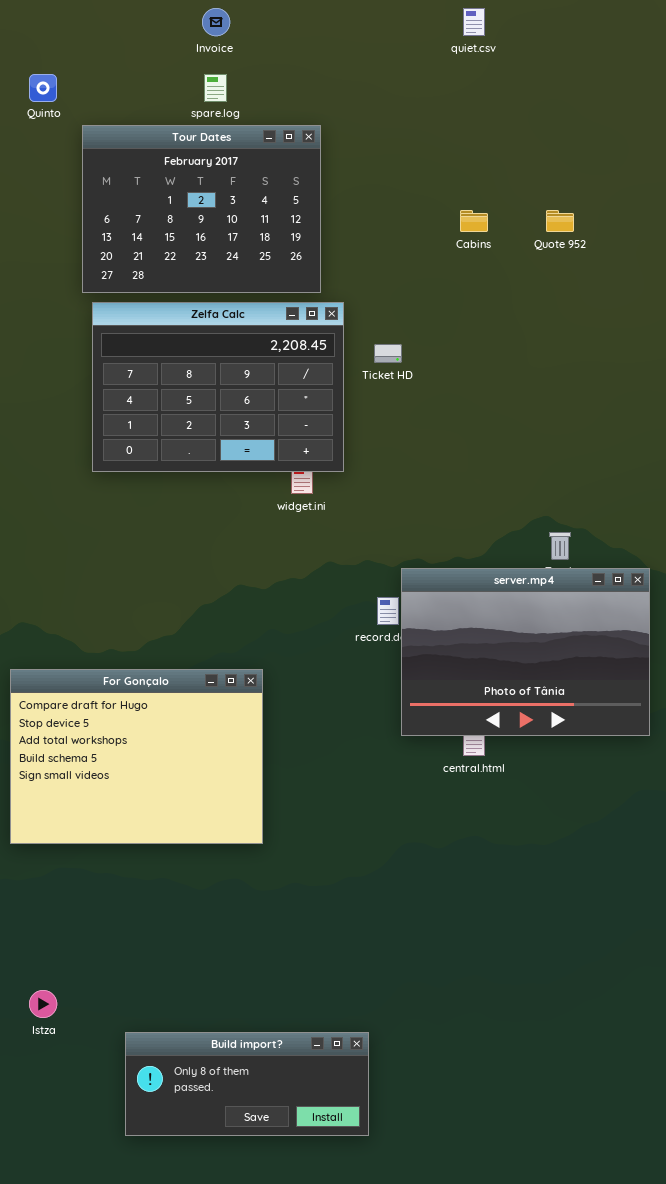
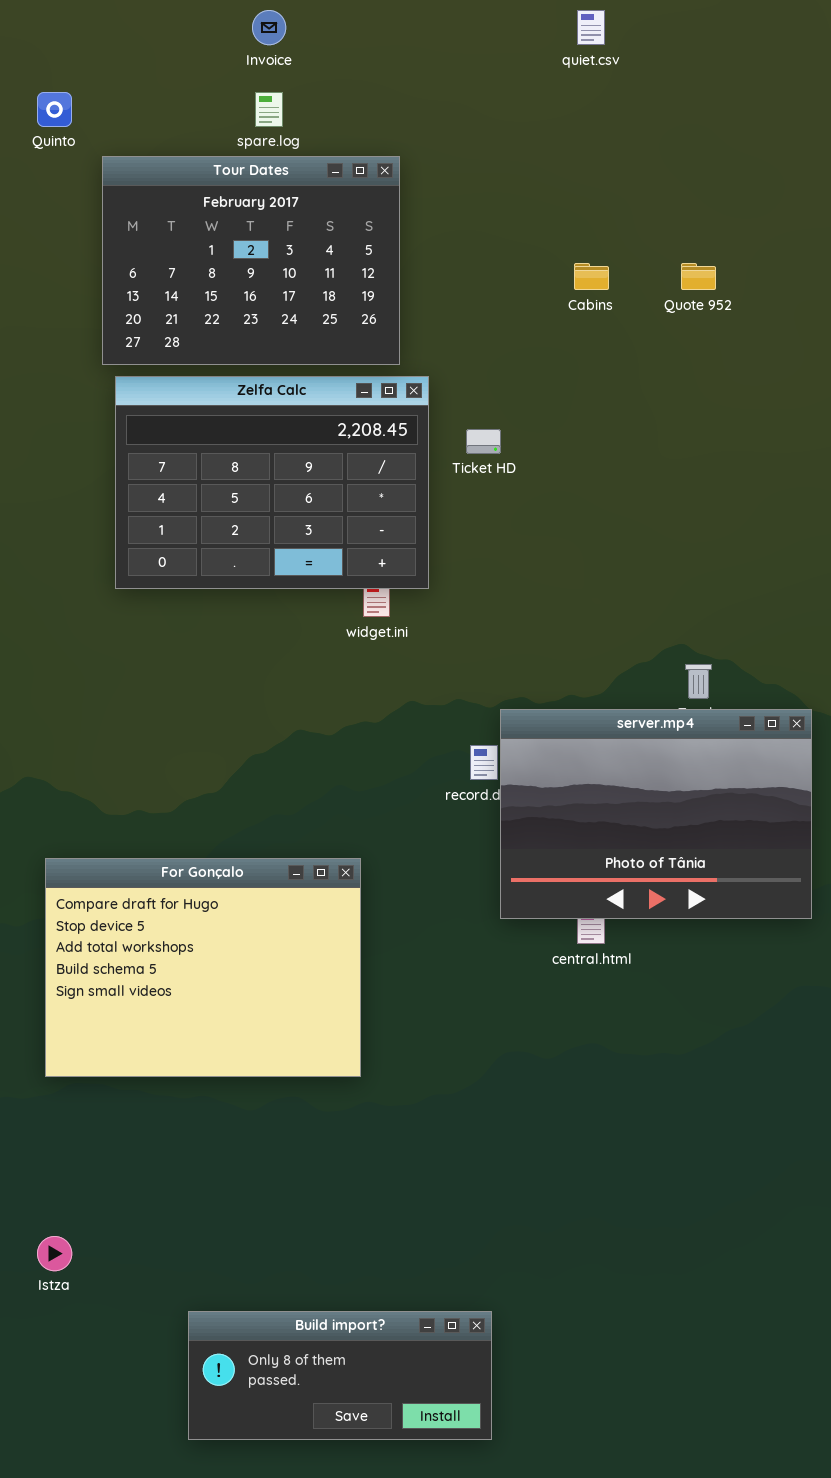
For Gonçalo: [10,669,263,844] -> [45,858,361,1077], moved
Build import?: [125,1032,369,1136] -> [188,1311,492,1440], moved

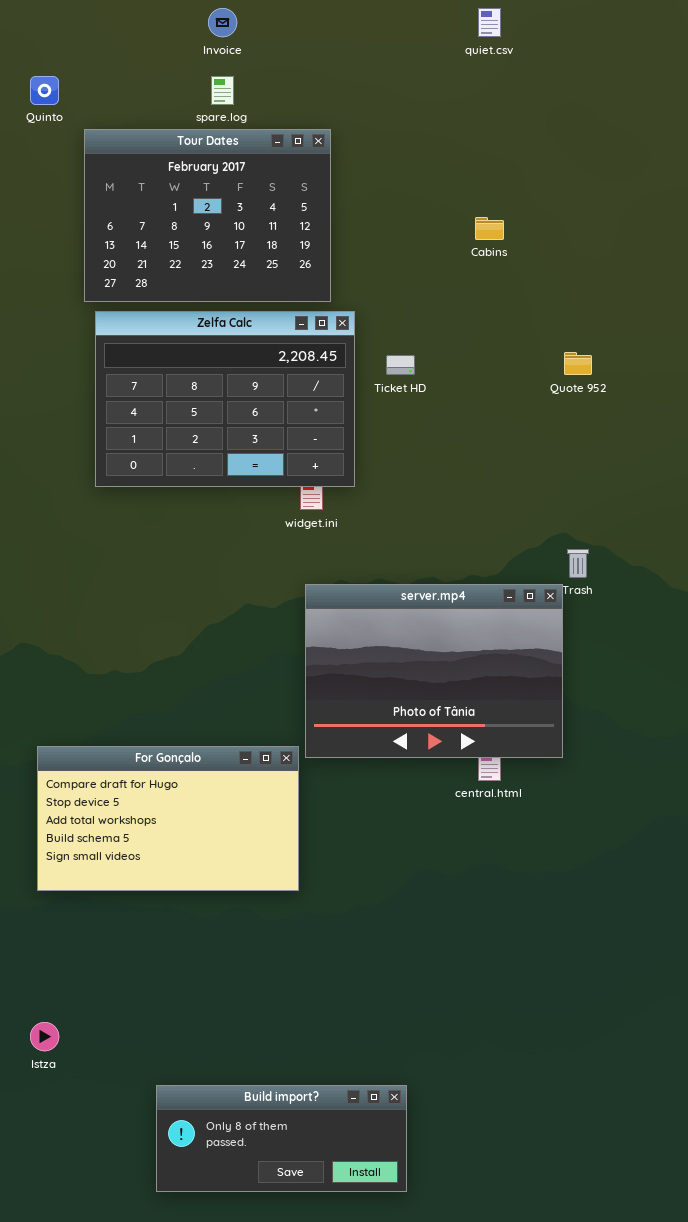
Quote 952: [681,263,716,290] -> [564,352,592,375], moved
server.mp4: [500,709,812,919] -> [305,584,563,758], moved
For Gonçalo: [45,858,361,1077] -> [37,746,299,891], resized

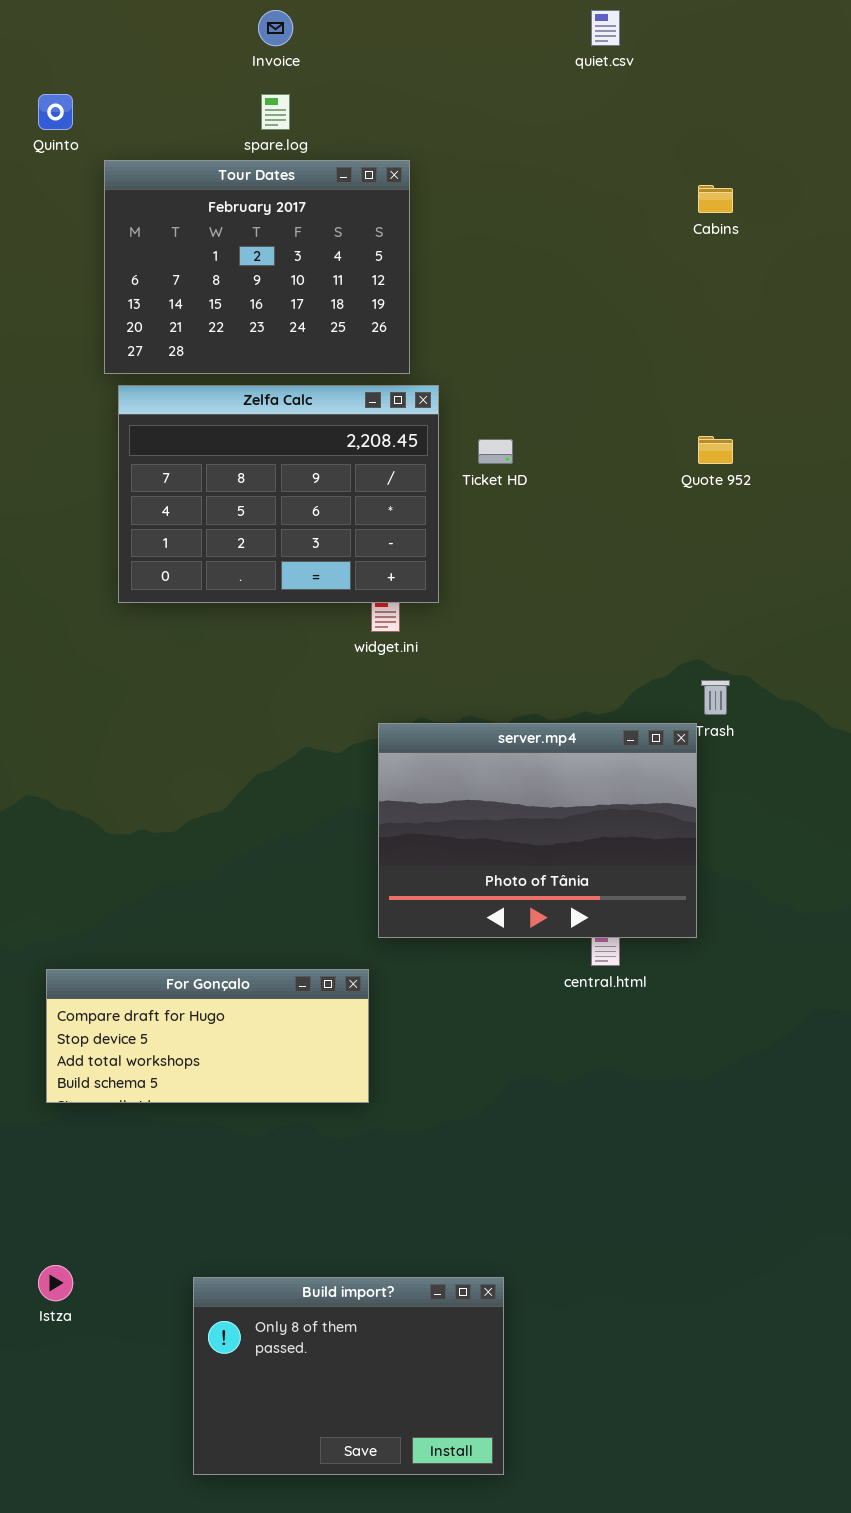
Cabins: [475,217,504,240] -> [698,185,733,213], moved
For Gonçalo: [37,746,299,891] -> [46,969,369,1103], resized
Build import?: [156,1085,407,1192] -> [193,1277,504,1475], resized

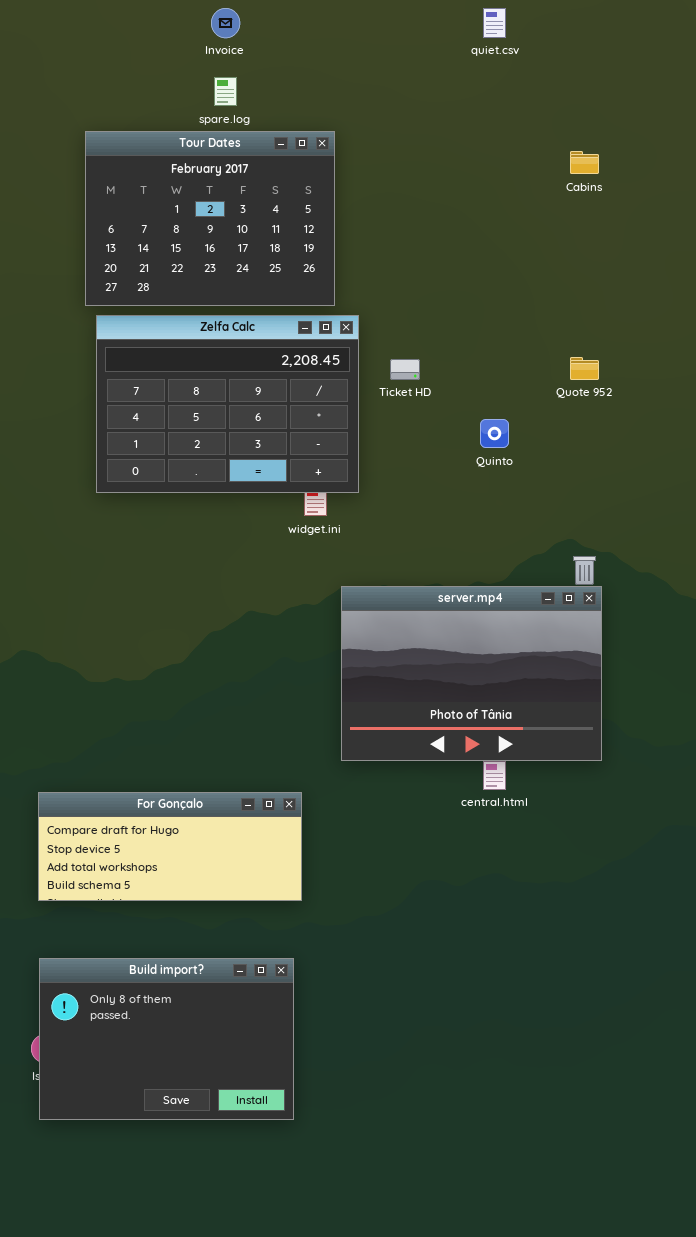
Quinto: [38,94,73,130] -> [480,419,509,448], moved
server.mp4: [378,723,697,938] -> [341,586,602,761], moved
Build import?: [193,1277,504,1475] -> [39,958,294,1120], moved

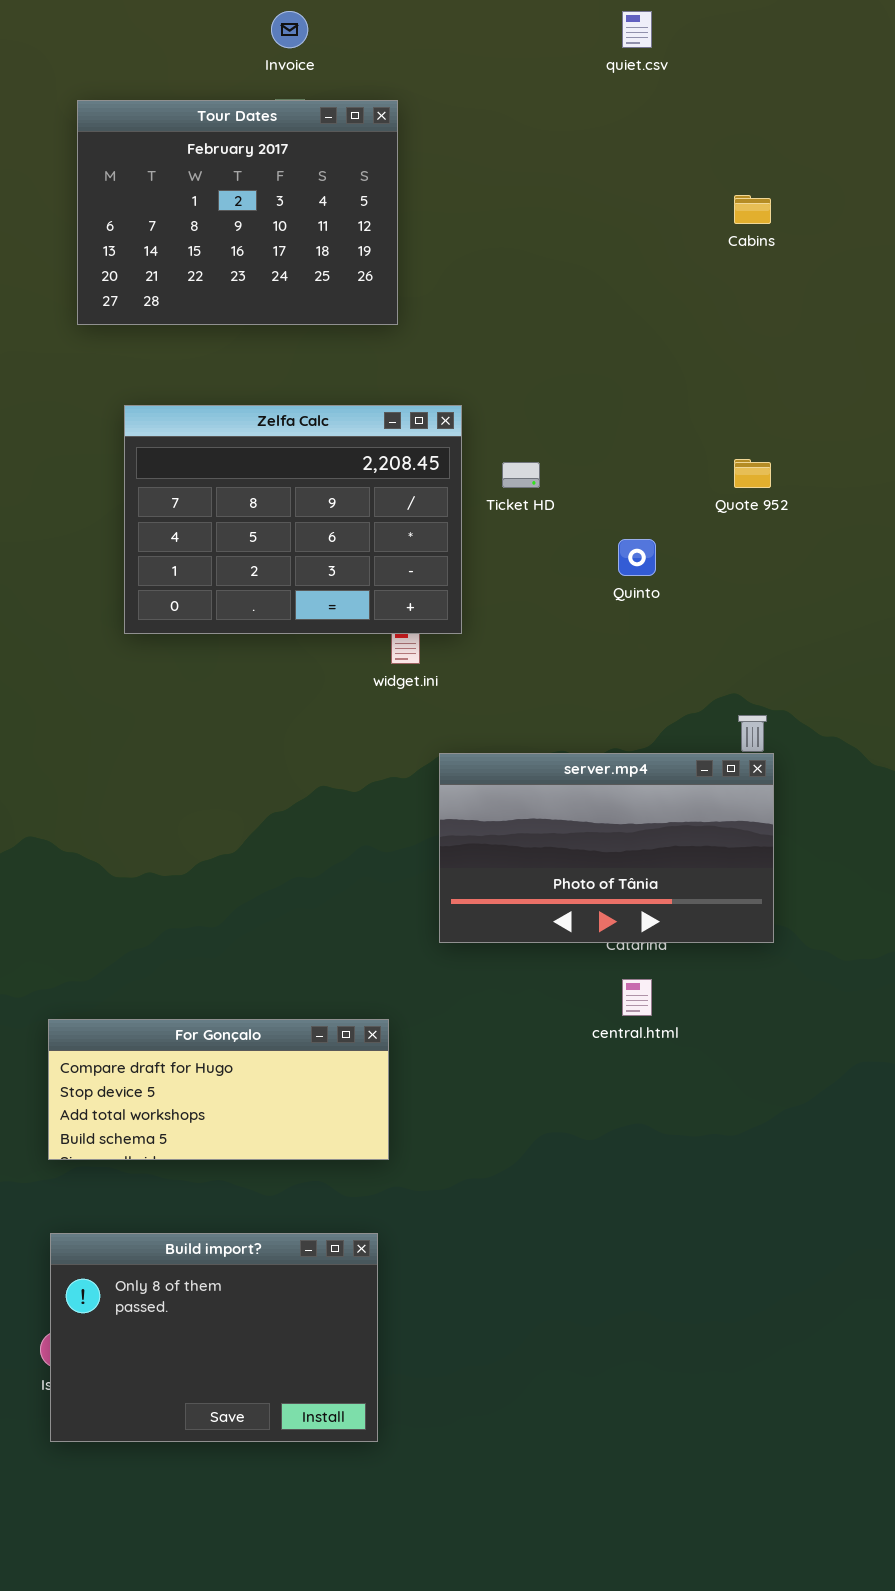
Tour Dates: [85,131,335,306] -> [77,100,398,325], moved
server.mp4: [341,586,602,761] -> [439,753,774,943], resized

